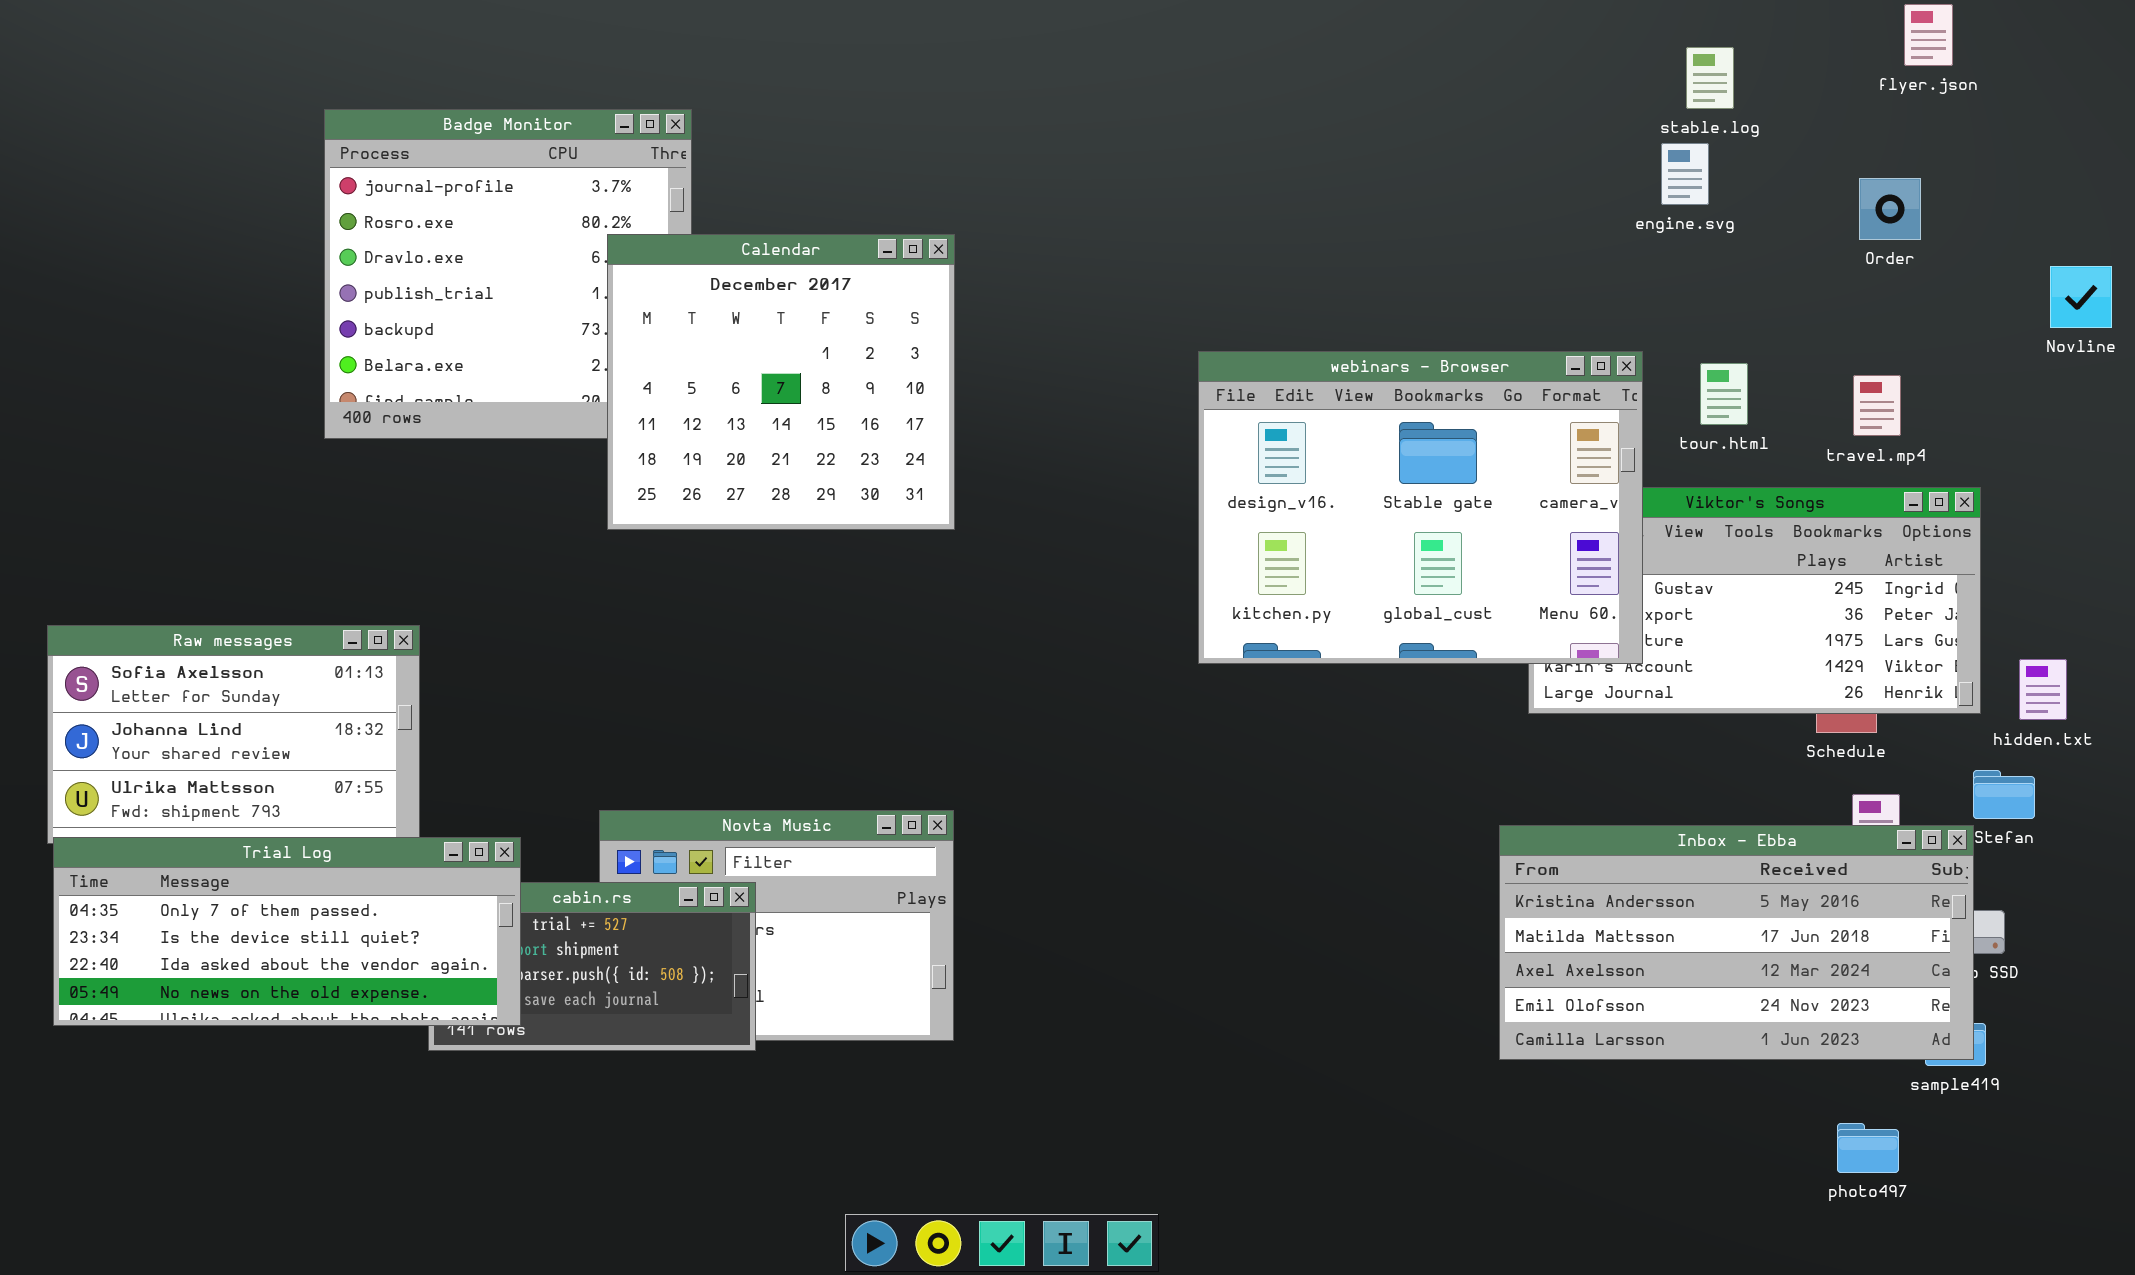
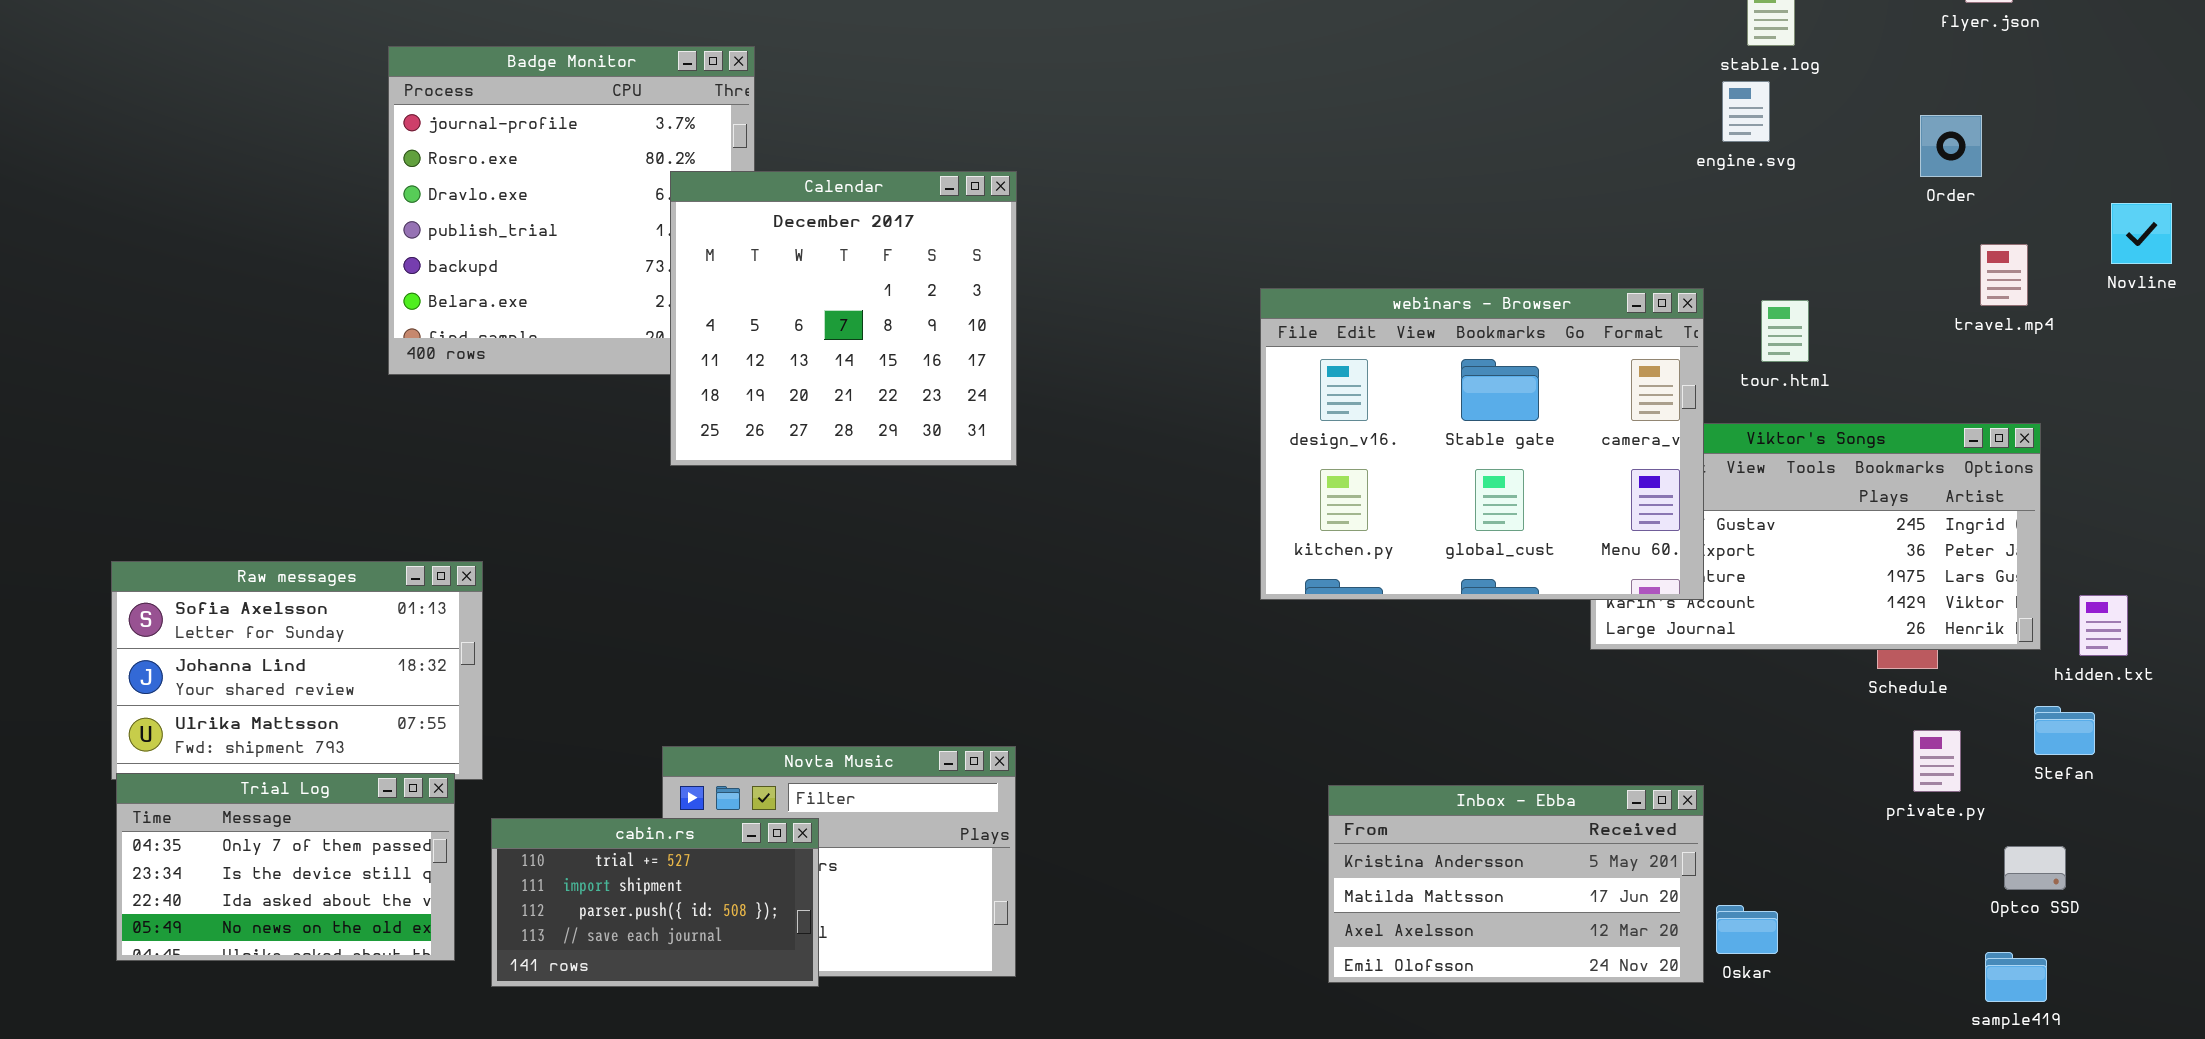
travel.mp4: [1853,375,1901,436] -> [1980,244,2028,306], moved
Inbox - Ebba: [1499,825,1974,1060] -> [1328,785,1704,983], moved, resized
Trial Log: [53,837,521,1026] -> [116,773,455,961], resized

